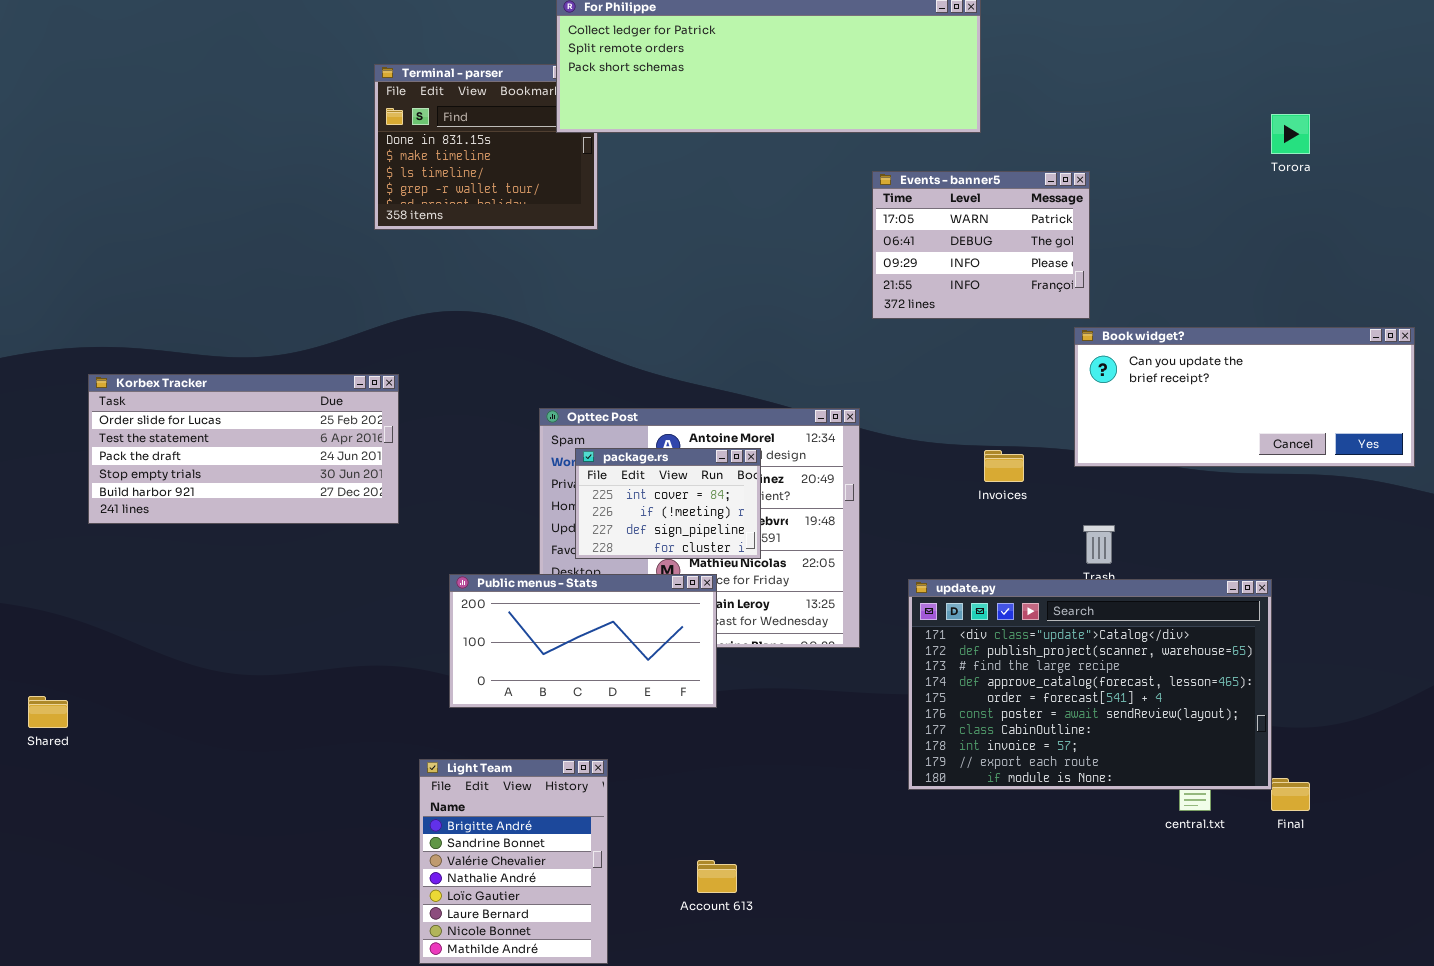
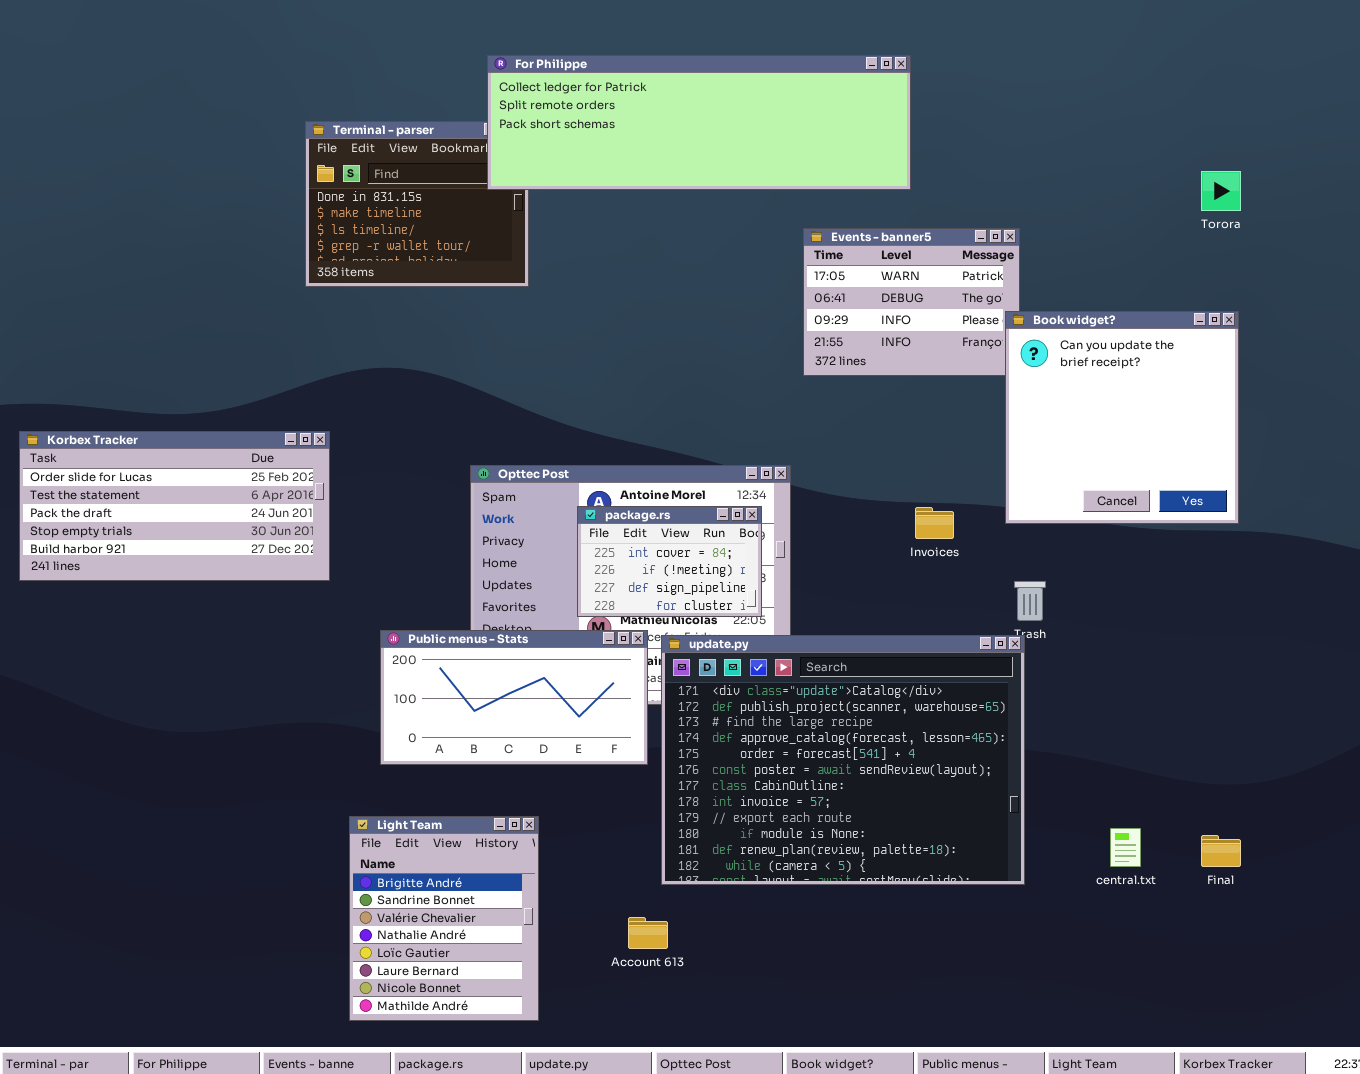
Book widget?: [1074,327,1415,467] -> [1005,311,1239,524], resized
package.rs: [575,448,761,559] -> [577,506,762,617], moved
update.py: [908,579,1272,790] -> [661,635,1025,885], moved, resized

